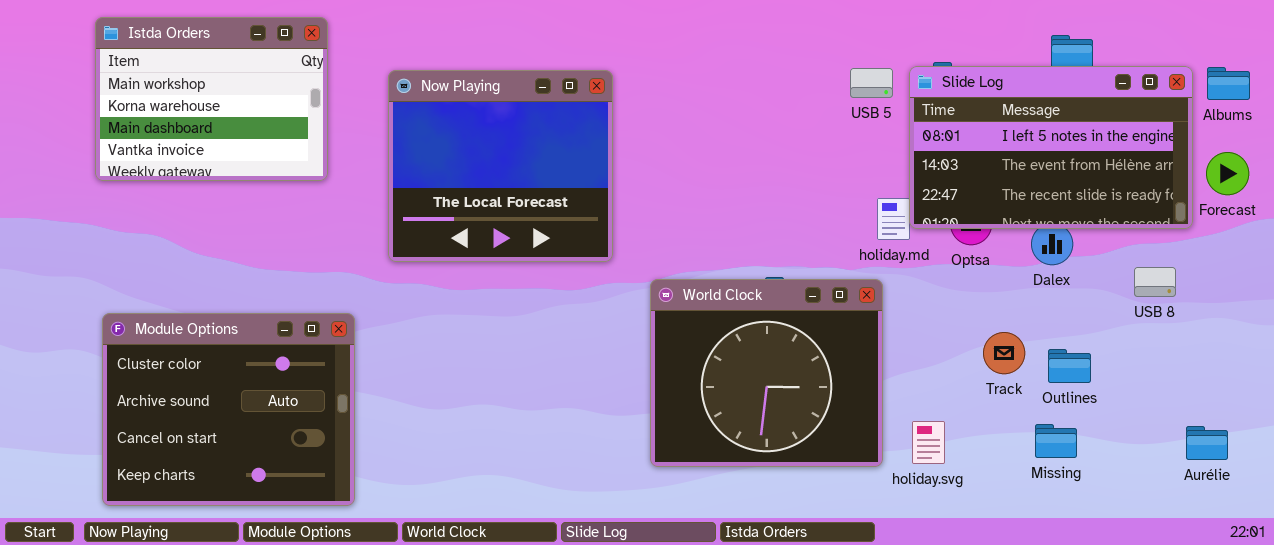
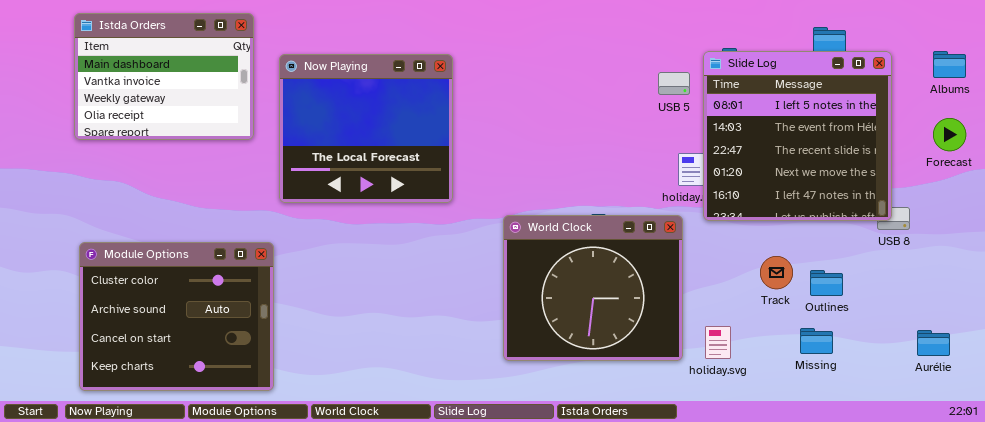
Istda Orders: [95,17,328,181] -> [74,13,254,140], scrolled down 2 rows
Slide Log: [909,66,1193,229] -> [703,51,892,221], resized
USB 5: [850,68,893,98] -> [658,72,690,95], moved
Now Playing: [388,70,613,262] -> [279,54,453,203], moved

